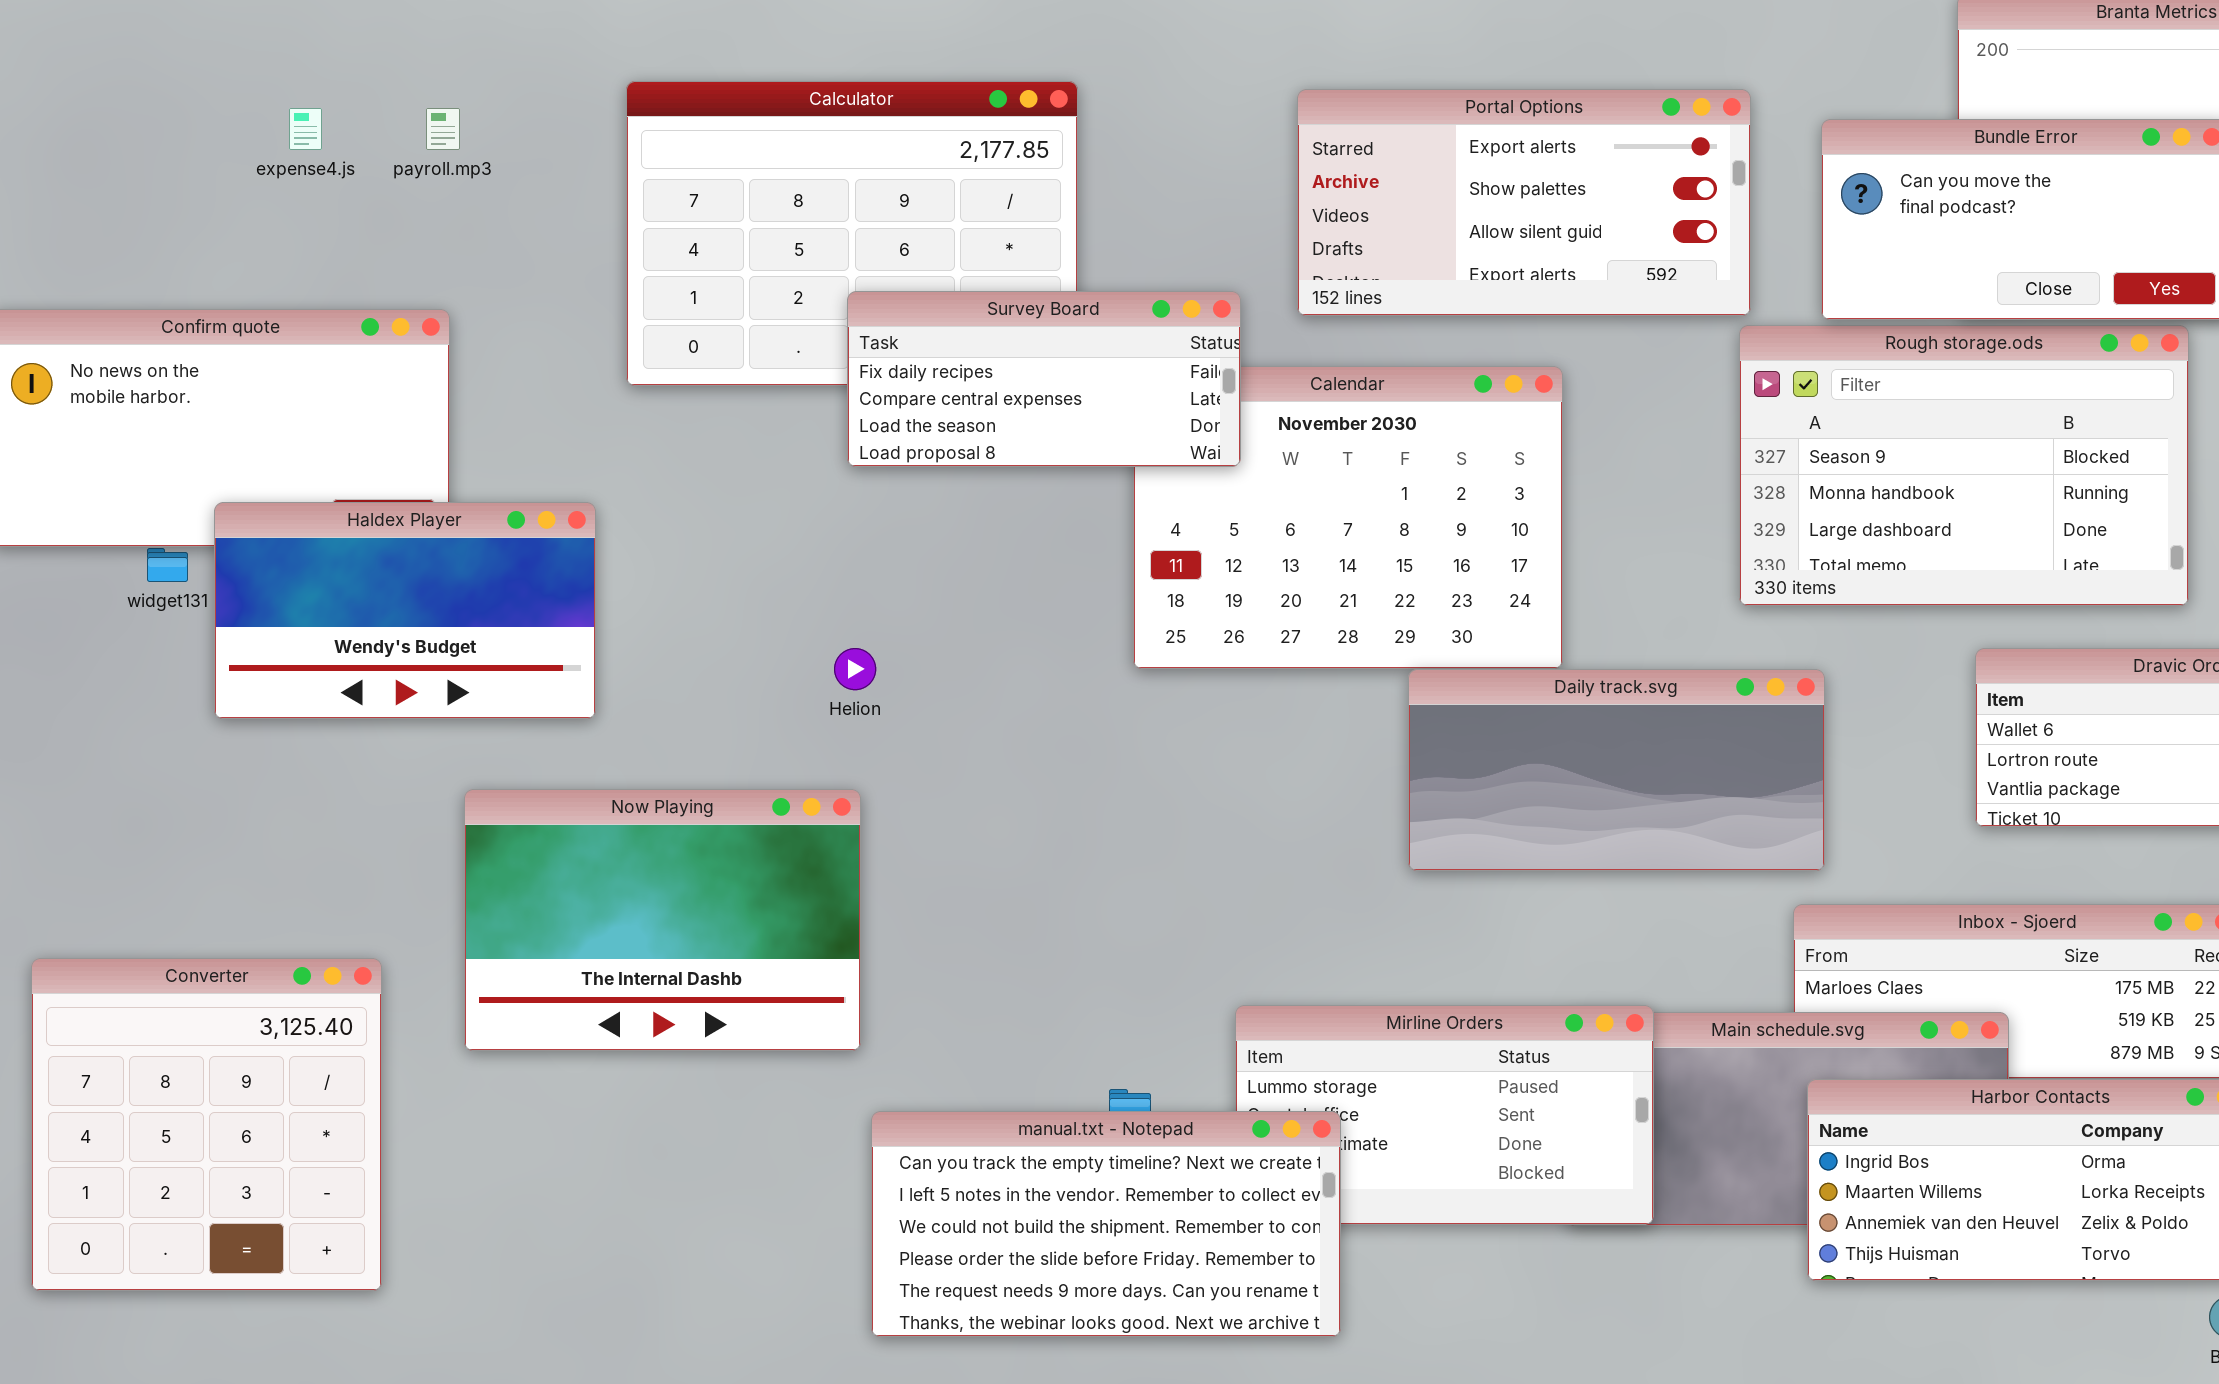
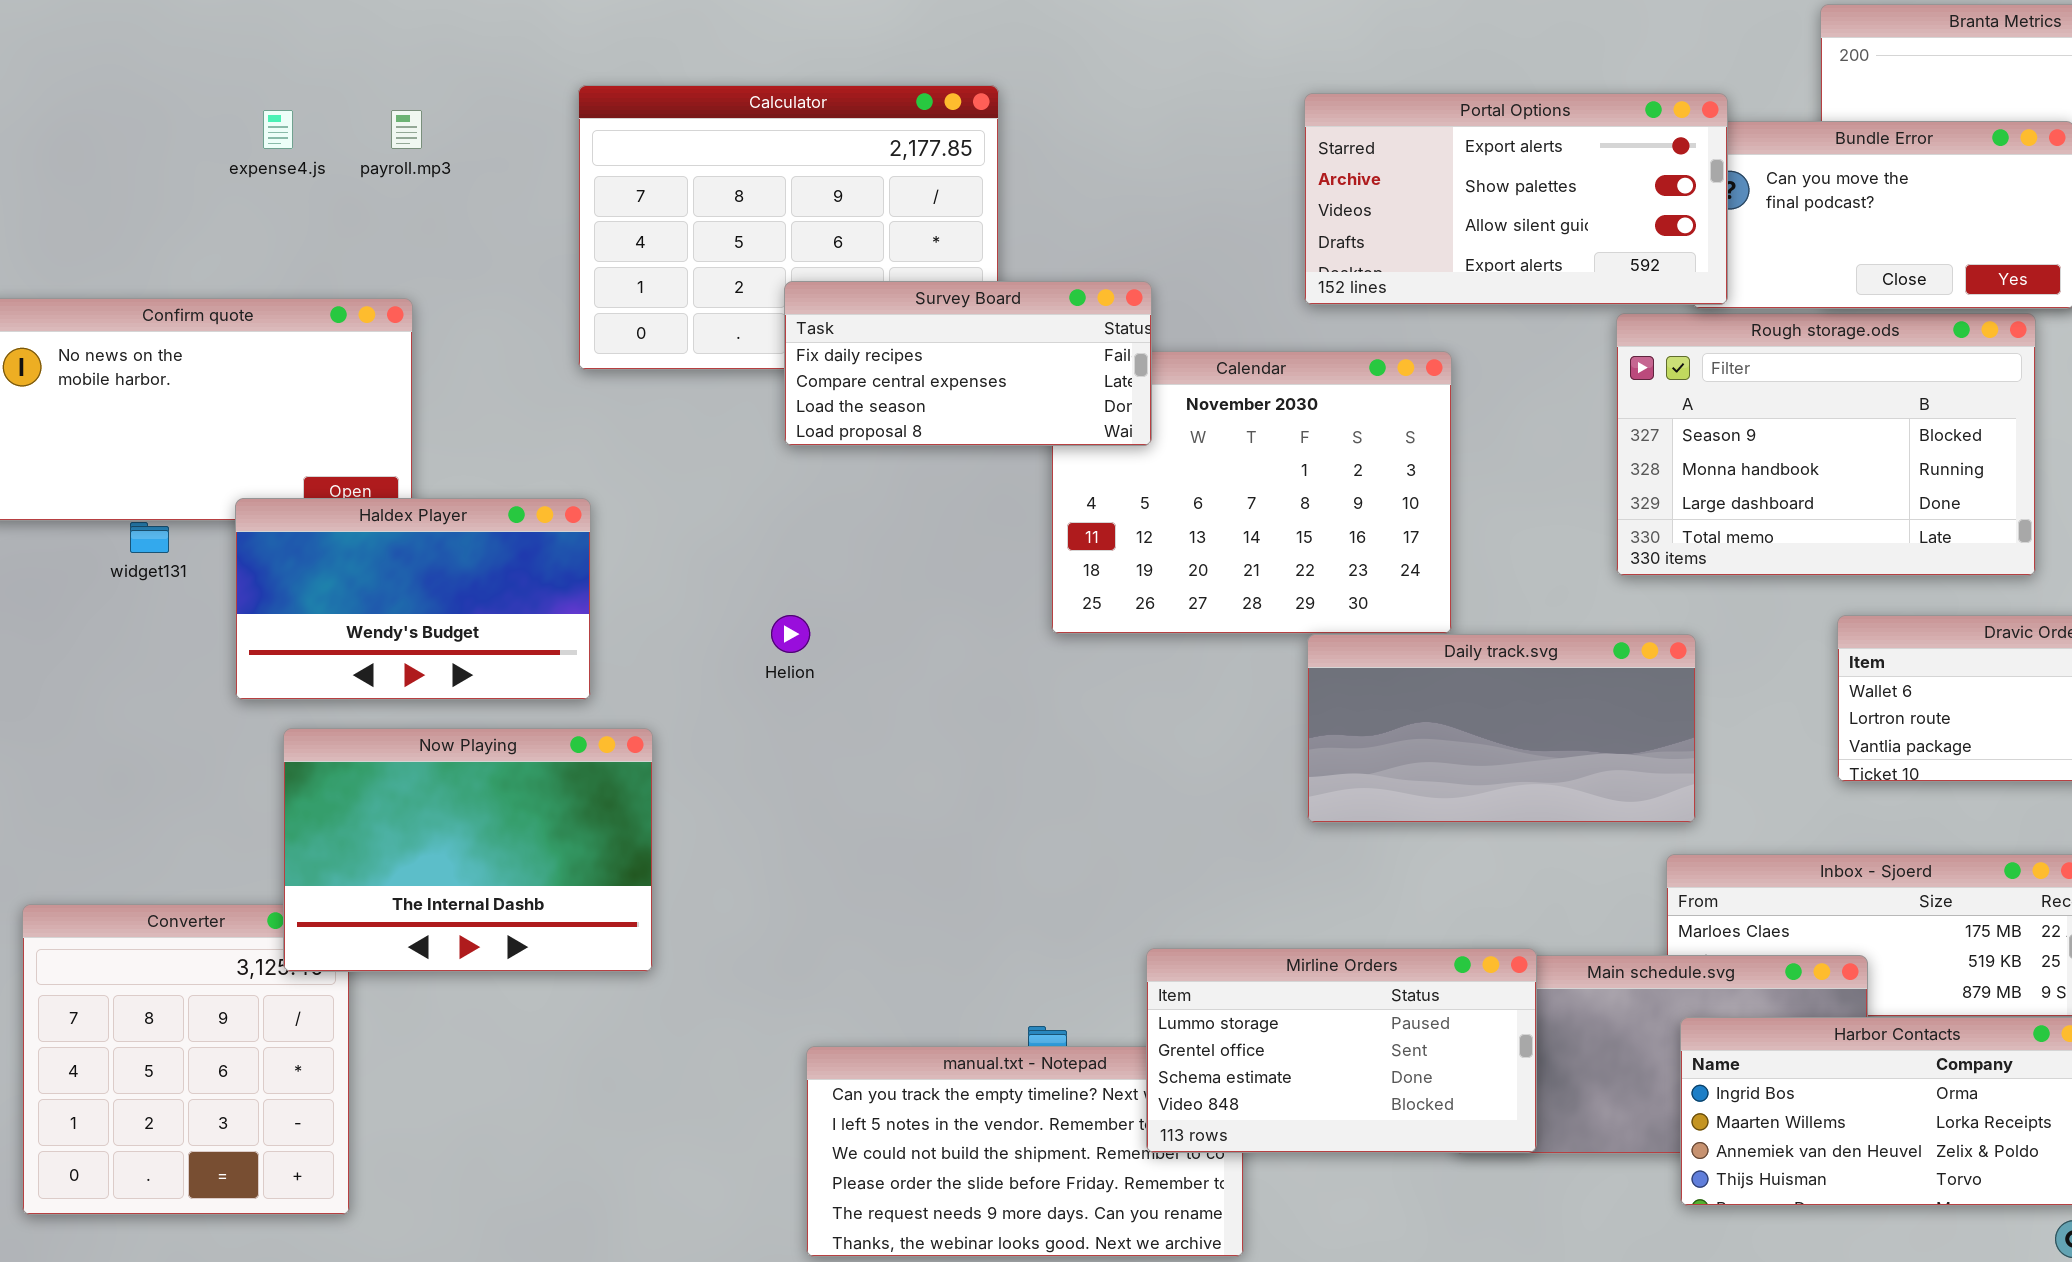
Portal Options: [1297,89,1751,316] -> [1304,93,1728,305], moved
Haldex Player: [214,502,596,719] -> [235,498,591,700], moved
Now Playing: [464,789,861,1051] -> [283,728,653,972], moved
Mirline Orders: [1235,1005,1654,1225] -> [1146,948,1537,1153], raised

